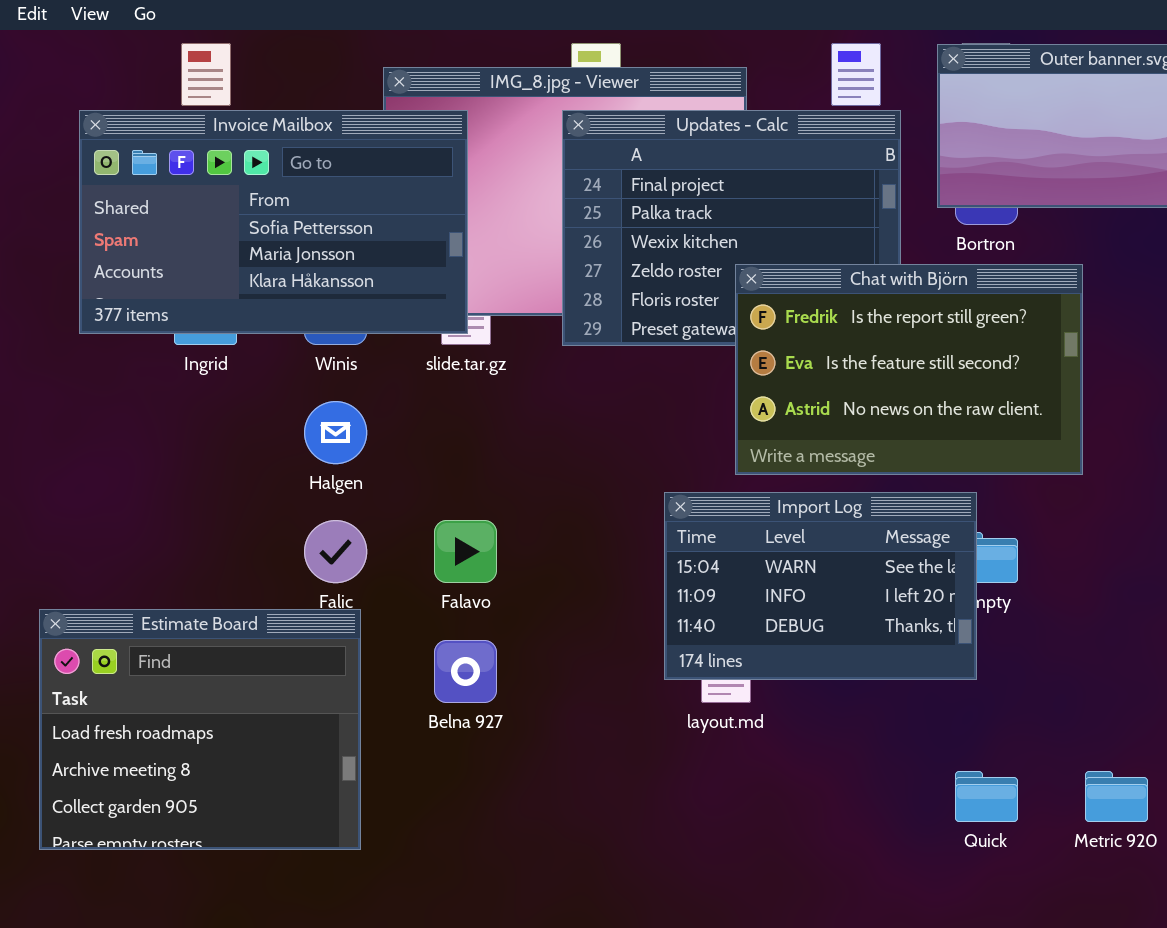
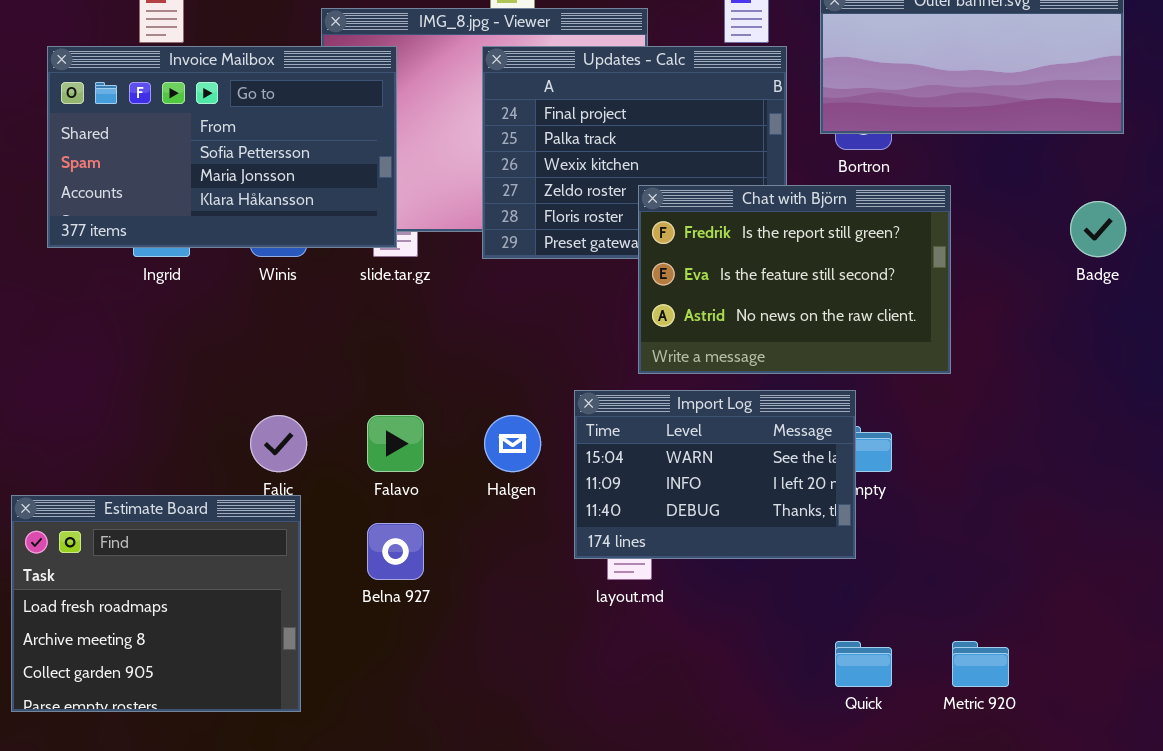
Halgen: [304,401,367,464] -> [484,415,541,472], moved

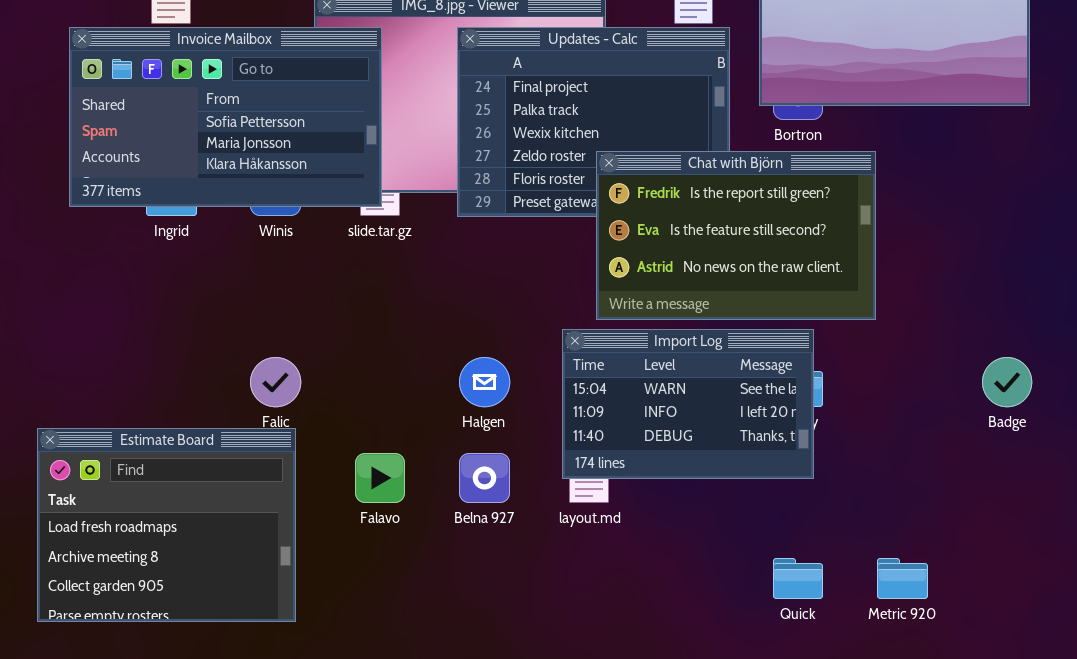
Badge: [1070,201,1126,257] -> [982,357,1032,407], moved
Import Log: [574,390,856,559] -> [562,329,814,479], moved
Falavo: [367,415,424,472] -> [355,453,405,503], moved
Belna 927: [367,523,424,580] -> [459,453,510,503], moved

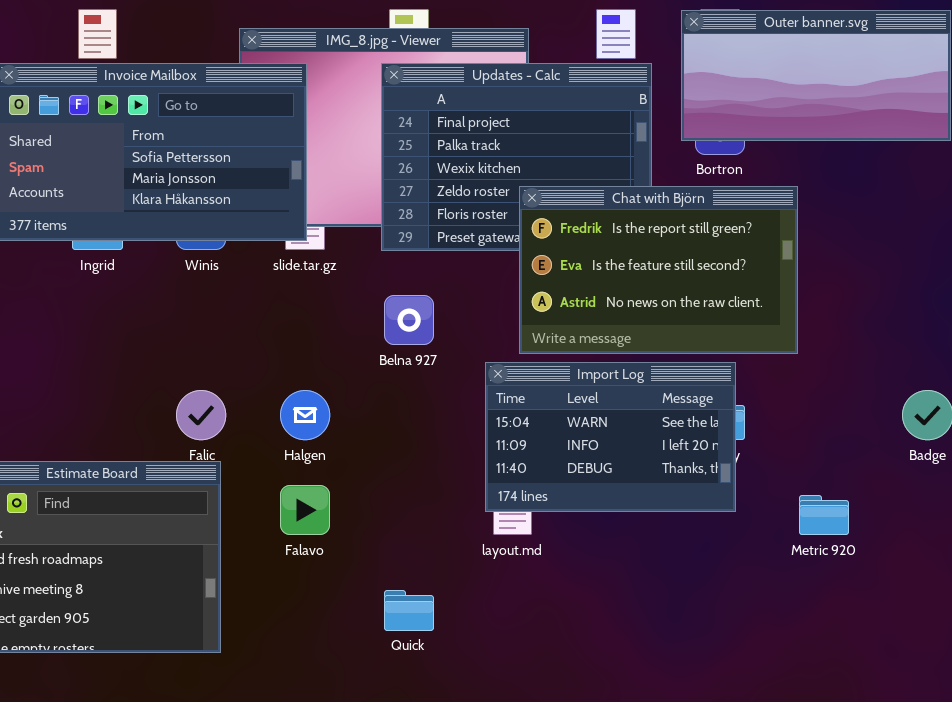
Halgen: [459,357,510,407] -> [280,390,330,440], moved
Belna 927: [459,453,510,503] -> [384,295,434,345], moved
Quick: [773,558,823,599] -> [384,590,434,631], moved
Metric 920: [877,558,928,599] -> [799,495,849,535], moved

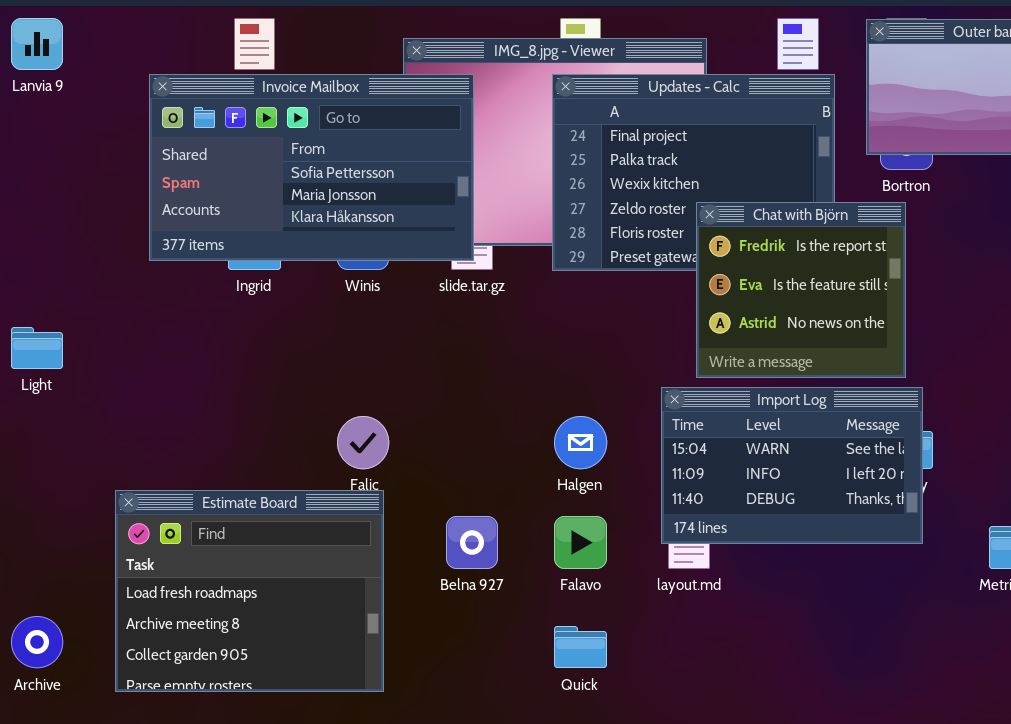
Chat with Björn: [519,186,798,354] -> [696,202,906,378], resized
Belna 927: [384,295,434,345] -> [446,516,498,569], moved
Halgen: [280,390,330,440] -> [554,416,607,469], moved
Falavo: [280,485,330,535] -> [554,516,607,569], moved

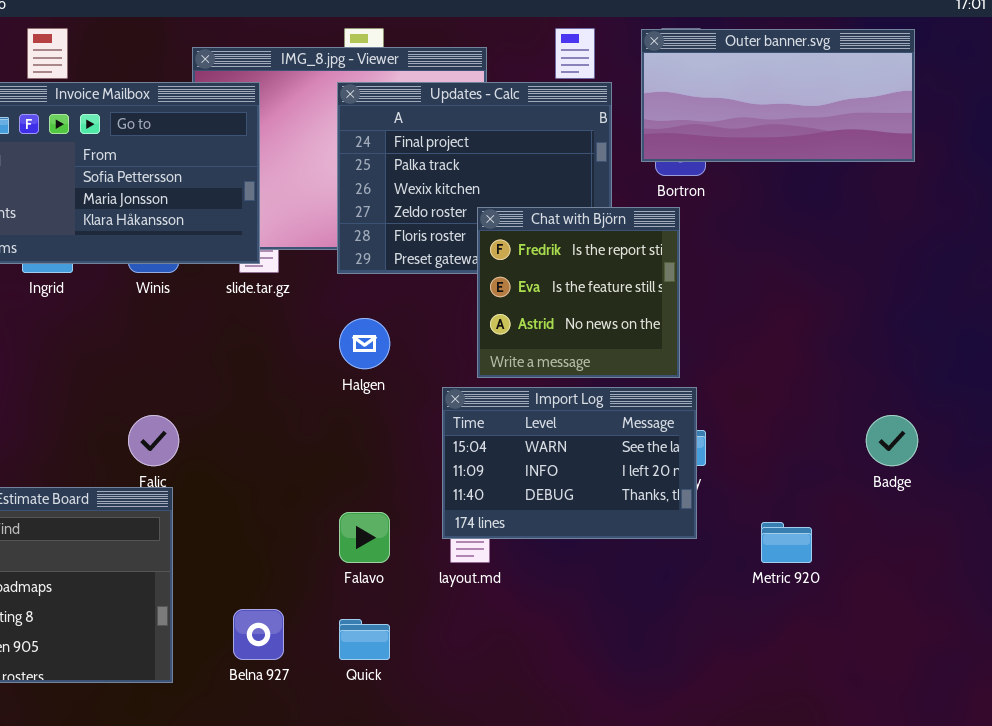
Halgen: [554,416,607,469] -> [339,318,390,369], moved
Belna 927: [446,516,498,569] -> [233,609,284,660], moved

